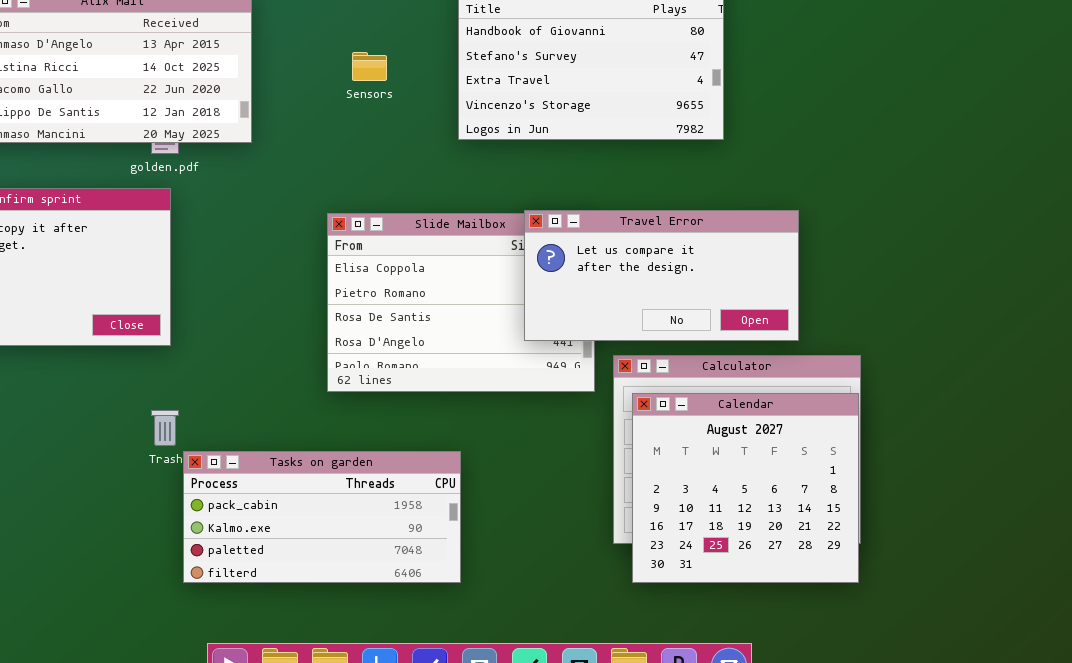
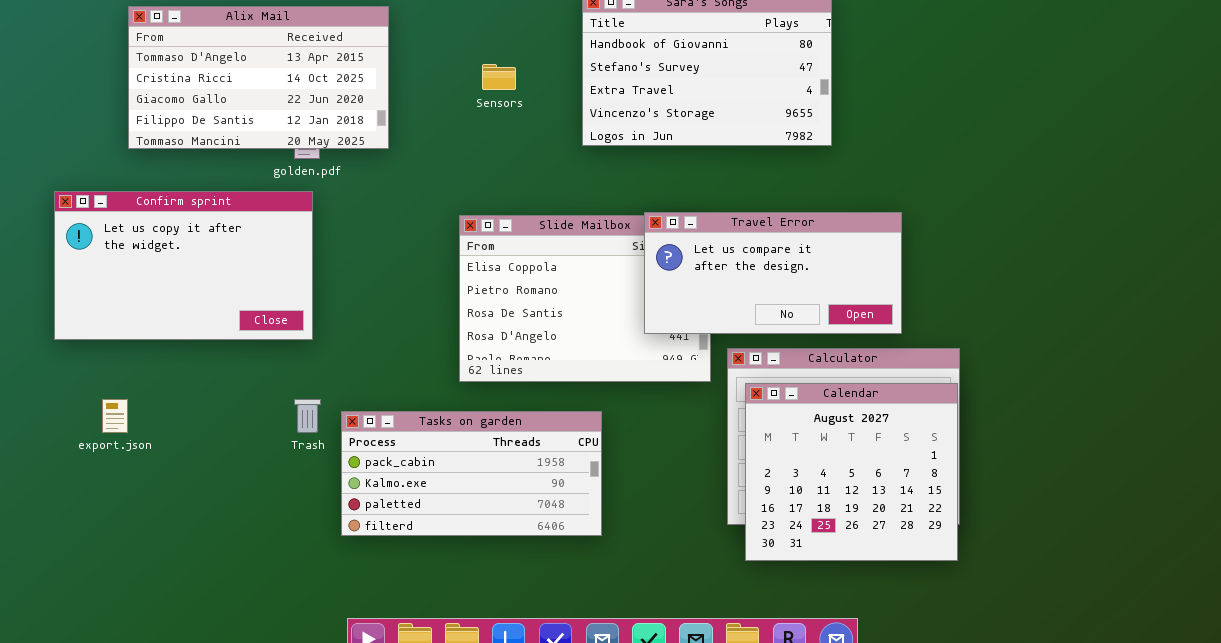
Tasks on garden: [183,451,461,583] -> [341,411,602,536], moved

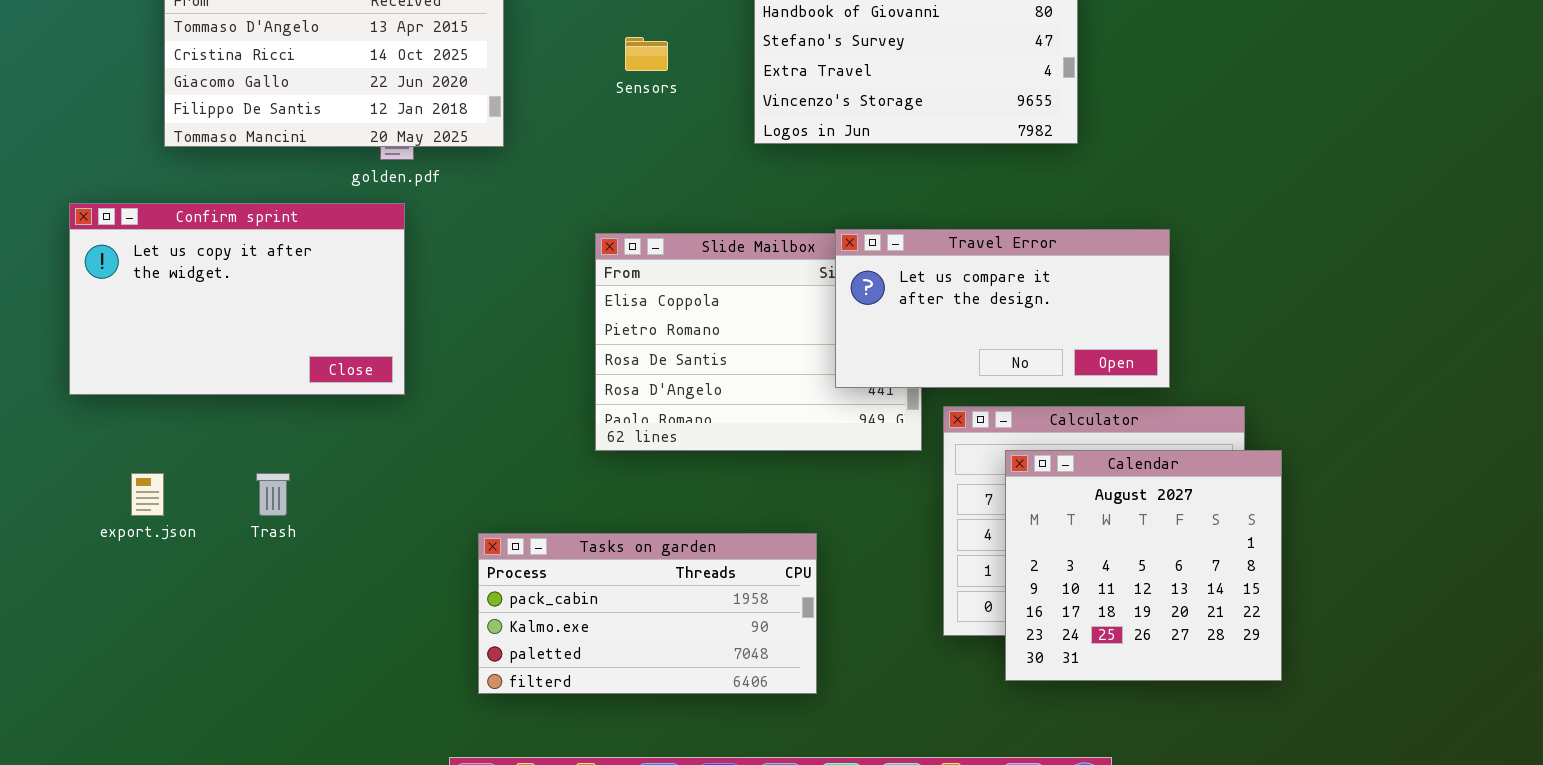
Calendar: [745,383,958,561] -> [1005,450,1282,681], moved
Trash: [294,399,321,433] -> [256,473,290,516], moved
Tasks on garden: [341,411,602,536] -> [478,533,817,694], moved

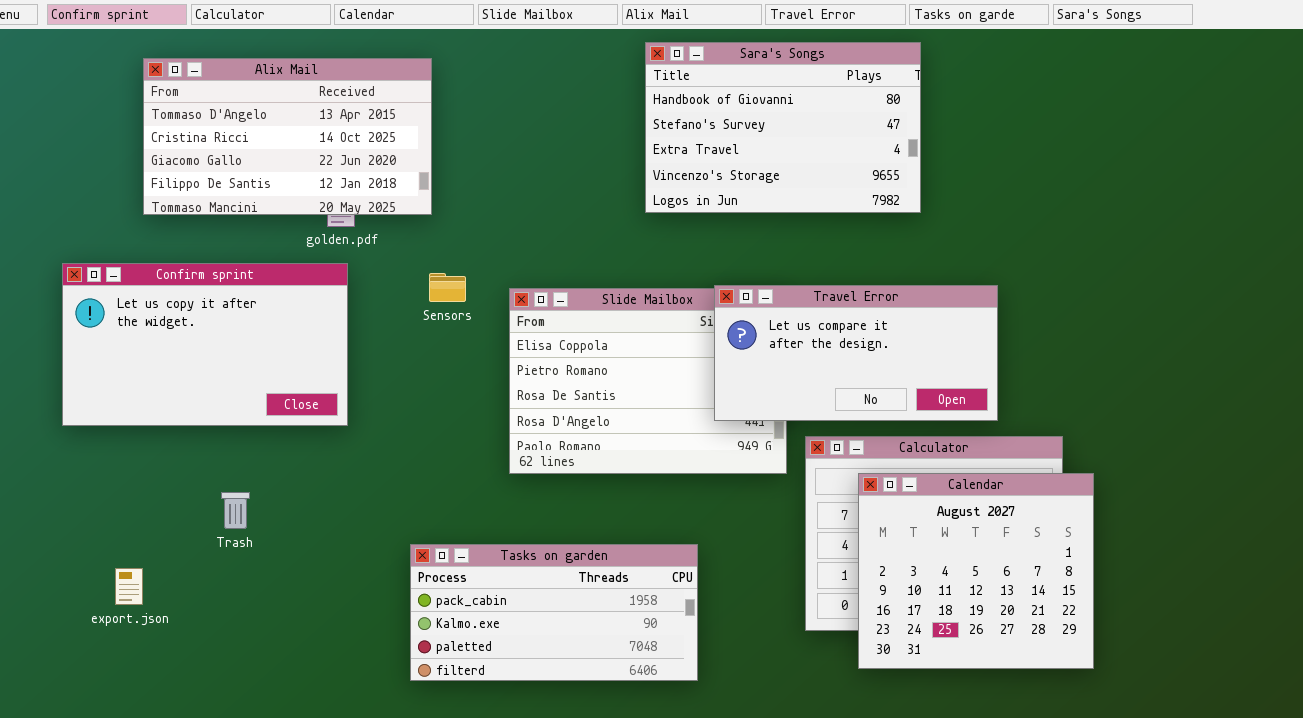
Sensors: [625,37,668,71] -> [429,273,466,302], moved
export.json: [131,473,164,516] -> [115,568,143,605], moved

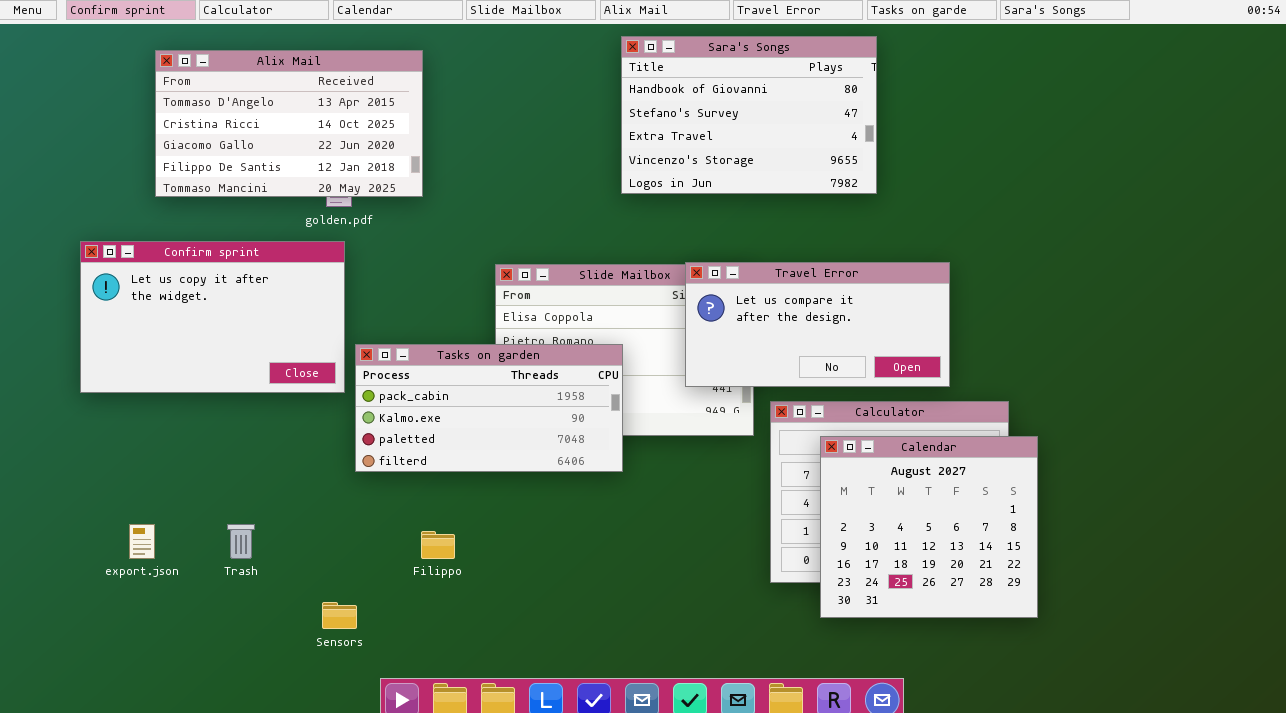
Sensors: [429,273,466,302] -> [322,602,357,629], moved
Trash: [221,492,250,529] -> [227,524,255,559], moved
Tasks on garden: [410,544,698,681] -> [355,344,623,472], moved

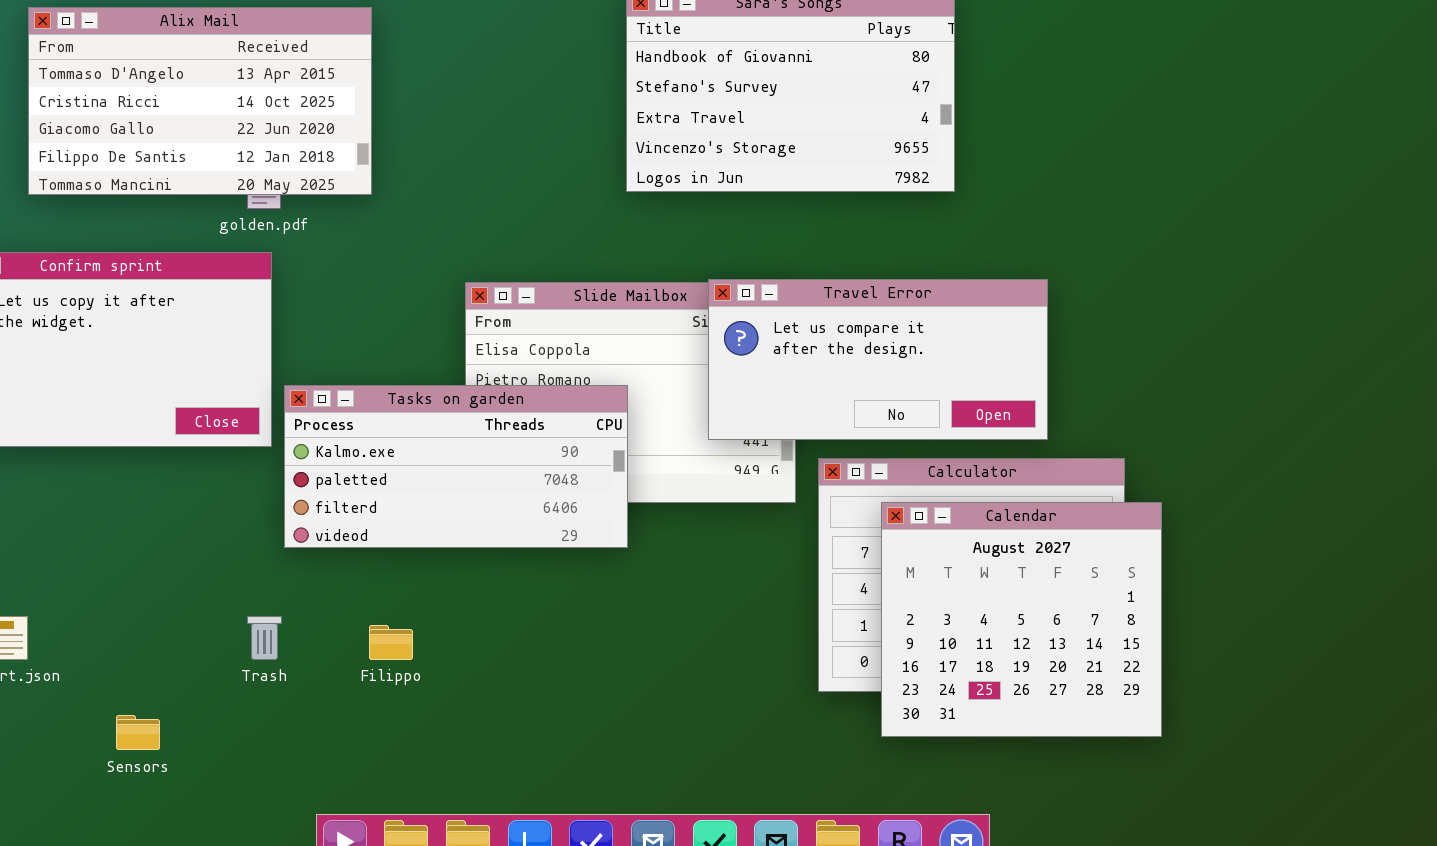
Tasks on garden: [355,344,623,472] -> [284,385,628,548], scrolled down 1 row
Trash: [227,524,255,559] -> [247,616,282,660], moved
Sensors: [322,602,357,629] -> [116,715,160,750], moved

